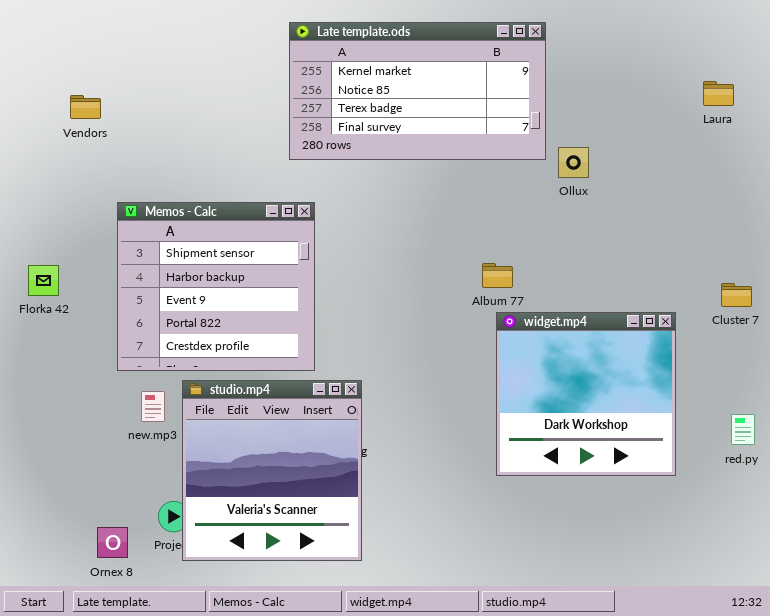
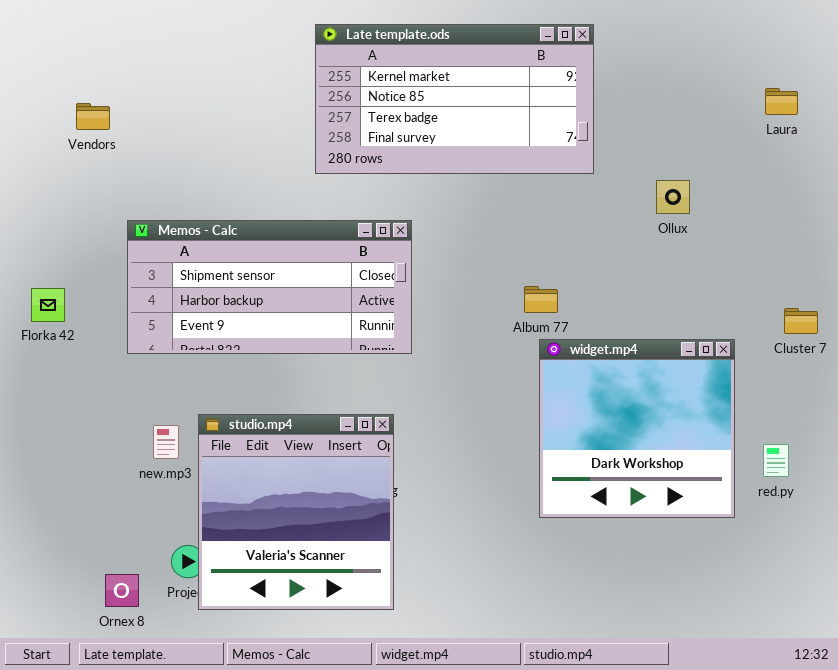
Ollux: [558,147,589,178] -> [656,180,690,214], moved
Memos - Calc: [117,202,315,371] -> [127,220,412,354], resized
red.py: [731,414,755,445] -> [763,444,789,477], moved

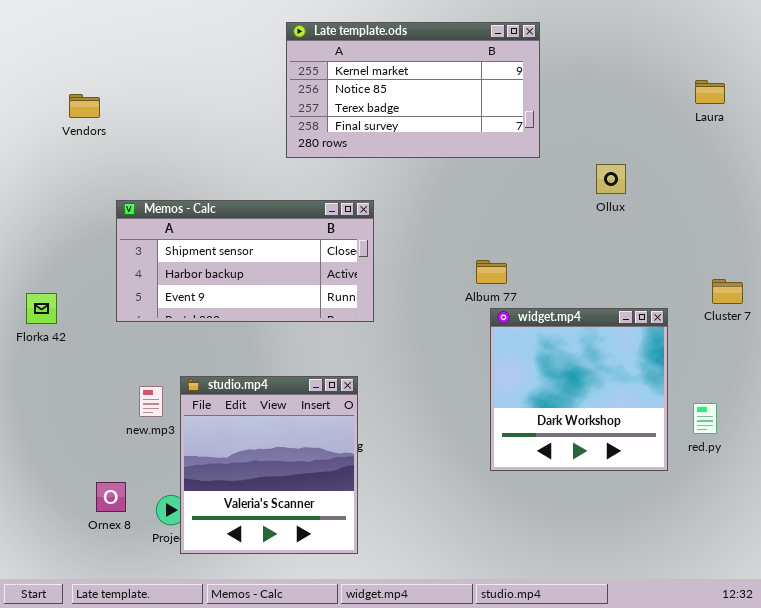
Florka 42: [31,288,65,322] -> [26,293,57,324], moved
Ornex 8: [105,574,139,607] -> [96,482,126,512], moved

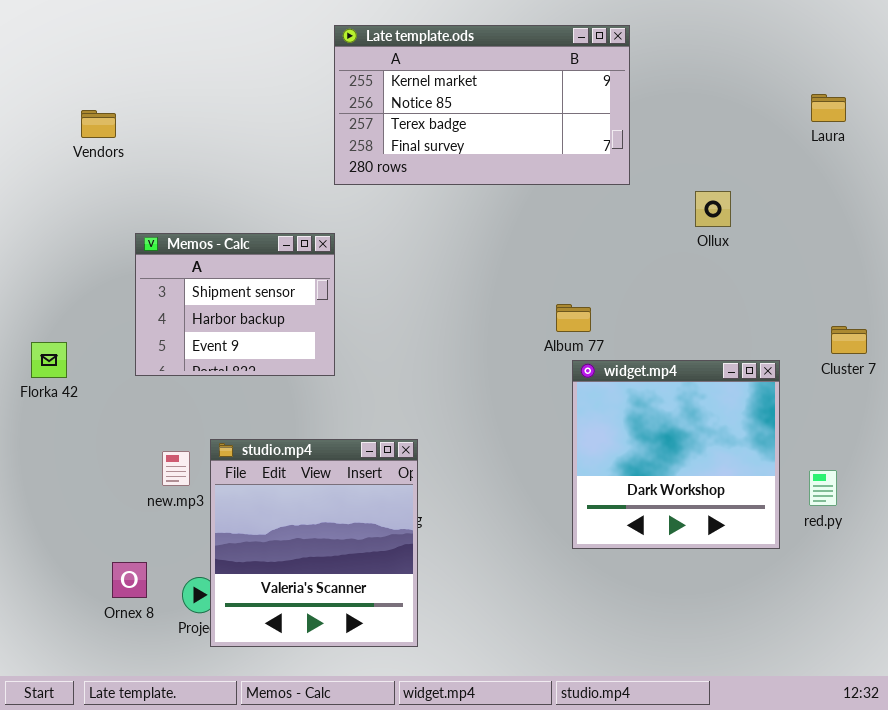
Memos - Calc: [116,200,374,322] -> [135,233,335,376], resized

